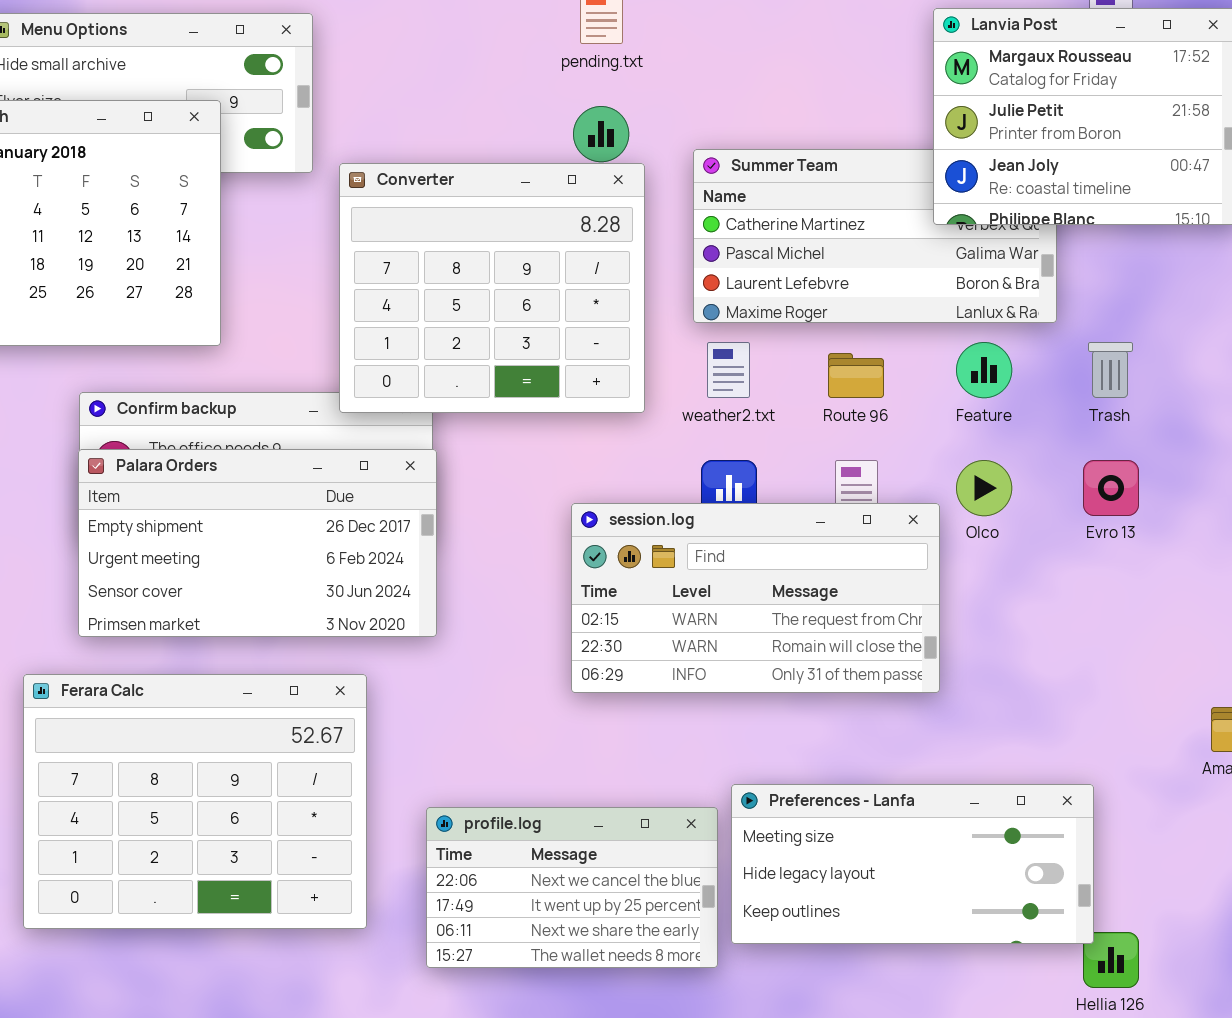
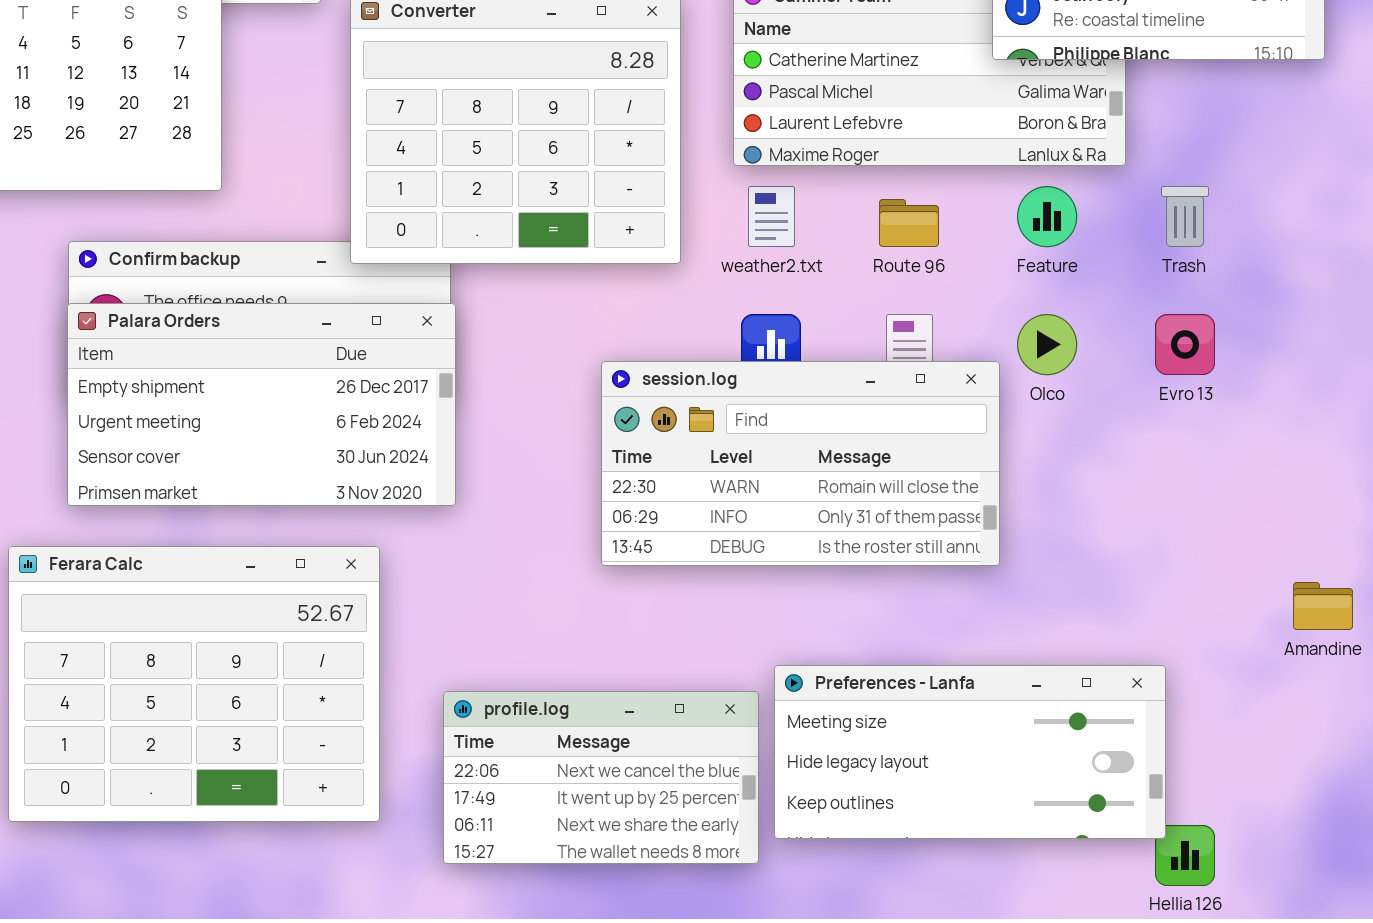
session.log: [571,503,940,693] -> [601,361,1000,566], scrolled down 1 row

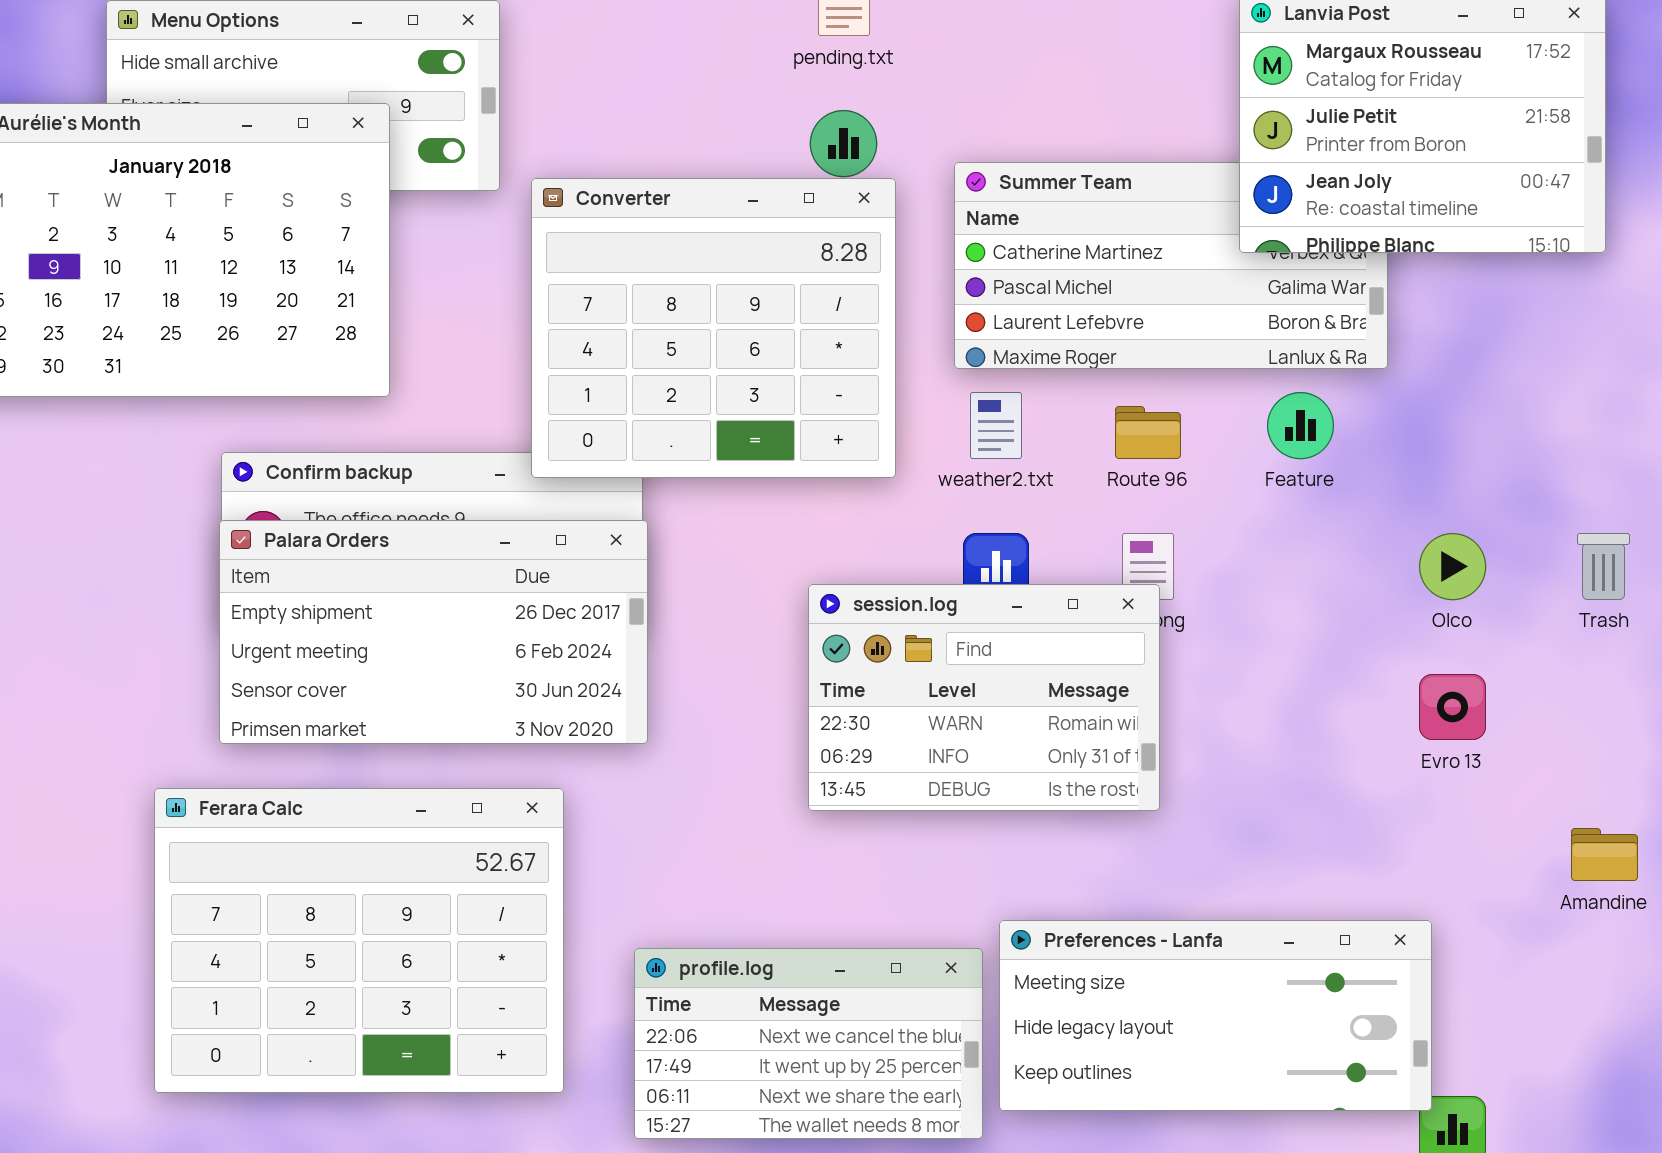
Trash: [1161,186,1209,247] -> [1577,533,1630,600], moved
Olco: [1017,314,1077,375] -> [1419,533,1486,600], moved
Evro 13: [1155,314,1215,375] -> [1419,674,1486,740], moved
session.log: [601,361,1000,566] -> [808,584,1160,811], resized

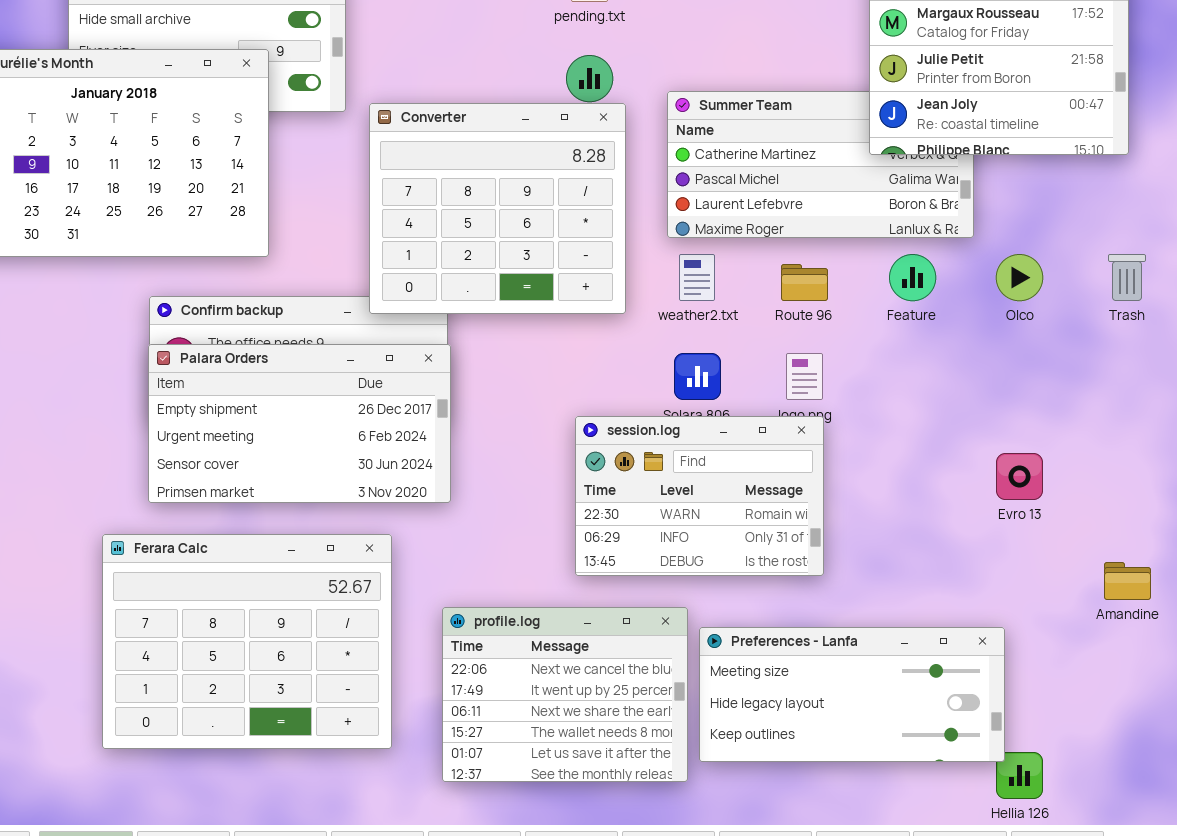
Olco: [1419,533,1486,600] -> [996,254,1043,301], moved
Trash: [1577,533,1630,600] -> [1108,254,1146,301], moved
session.log: [808,584,1160,811] -> [575,416,824,576], moved
profile.log: [634,948,983,1139] -> [442,607,688,782], resized

